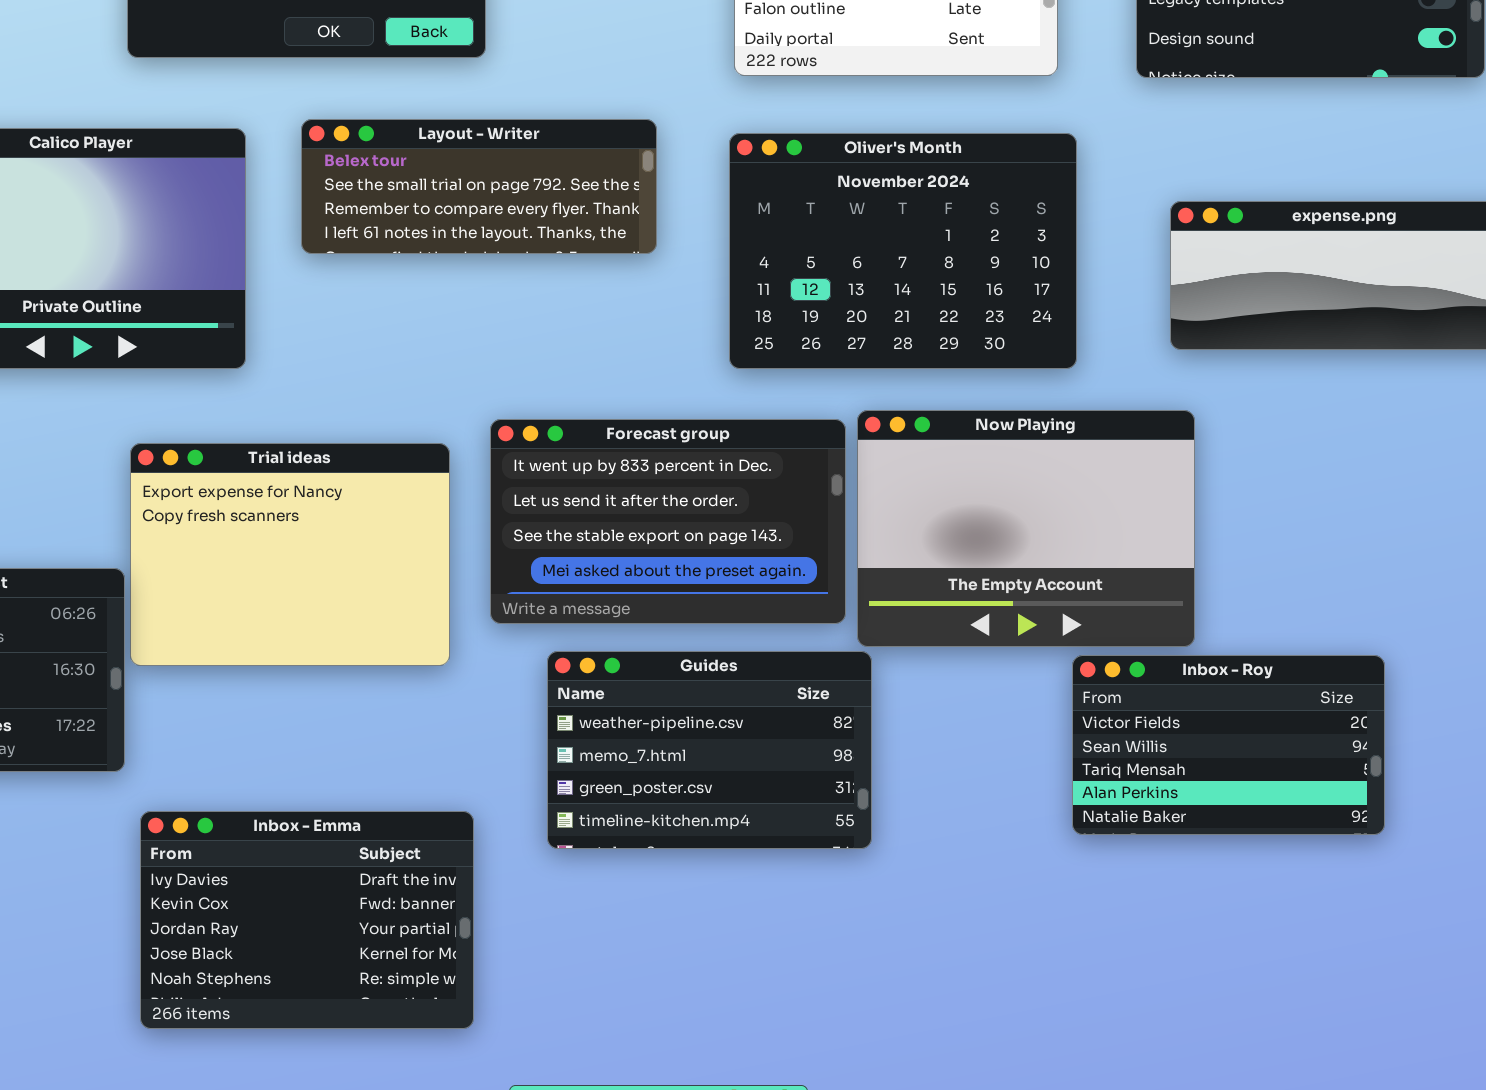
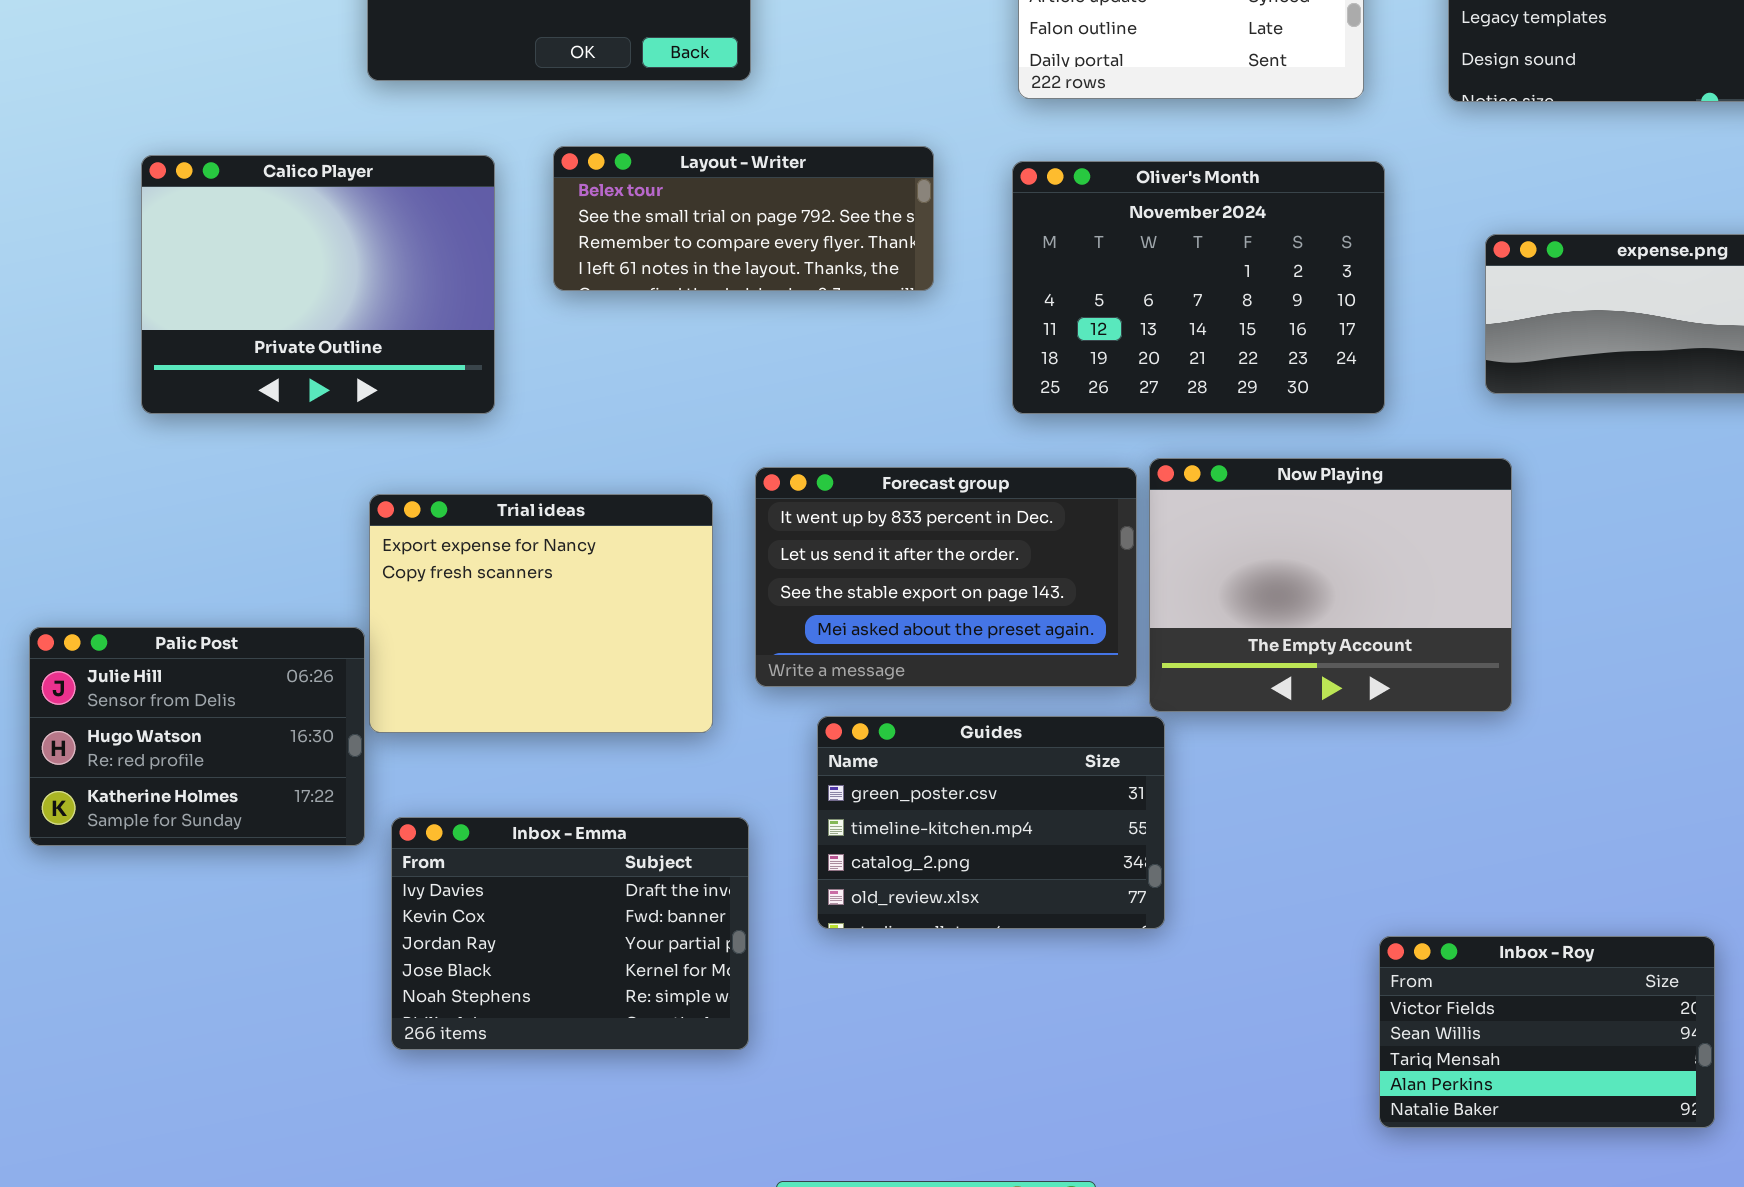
Guides: [547,651,872,849] -> [817,716,1165,929], scrolled down 2 rows
Inbox - Roy: [1072,655,1385,835] -> [1379,936,1715,1128], moved
Inbox - Emma: [140,811,474,1029] -> [391,817,749,1050], moved

